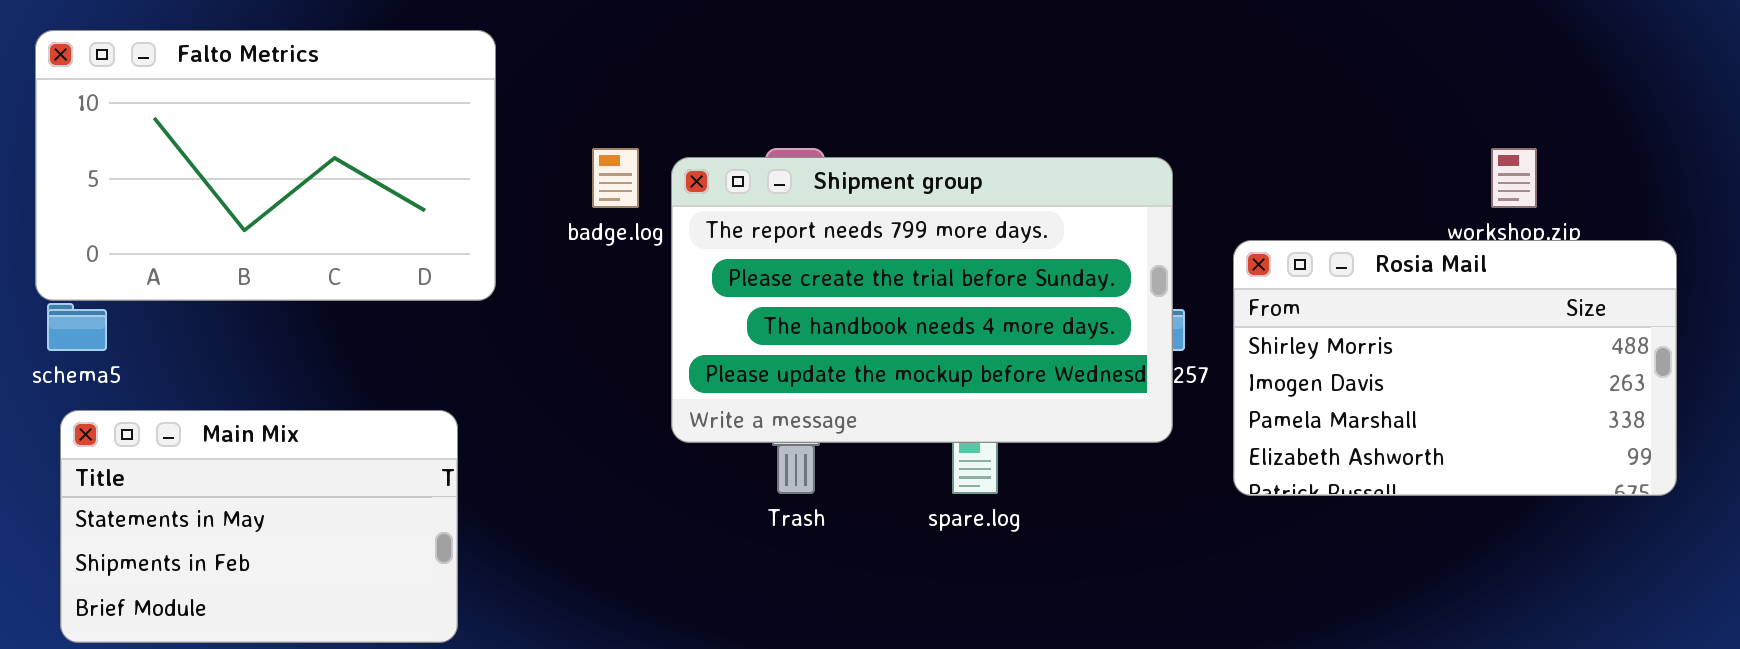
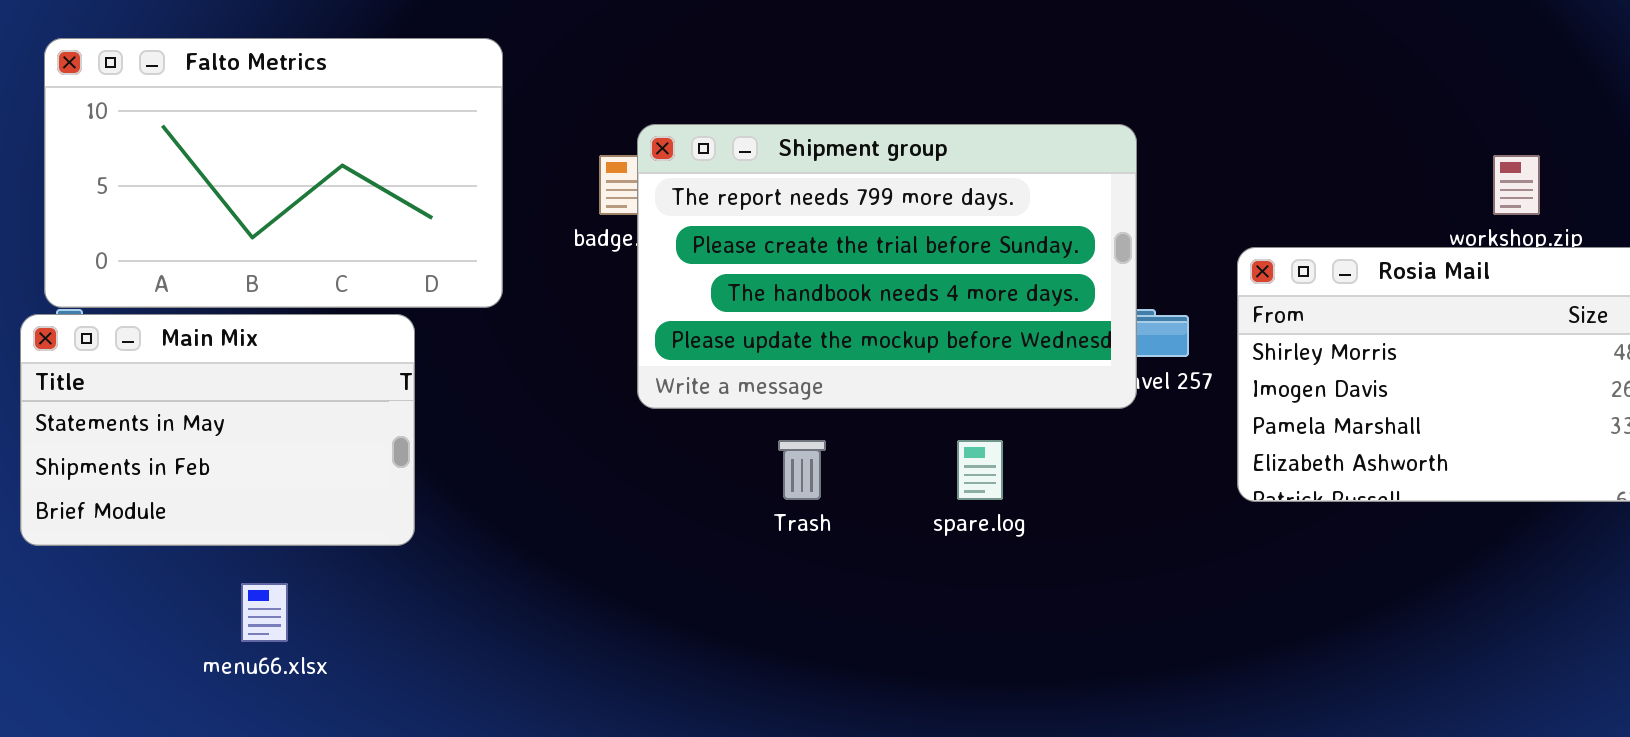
Shipment group: [671,157,1173,443] -> [637,124,1137,409], moved
Main Mix: [60,410,458,643] -> [20,314,415,546], moved

